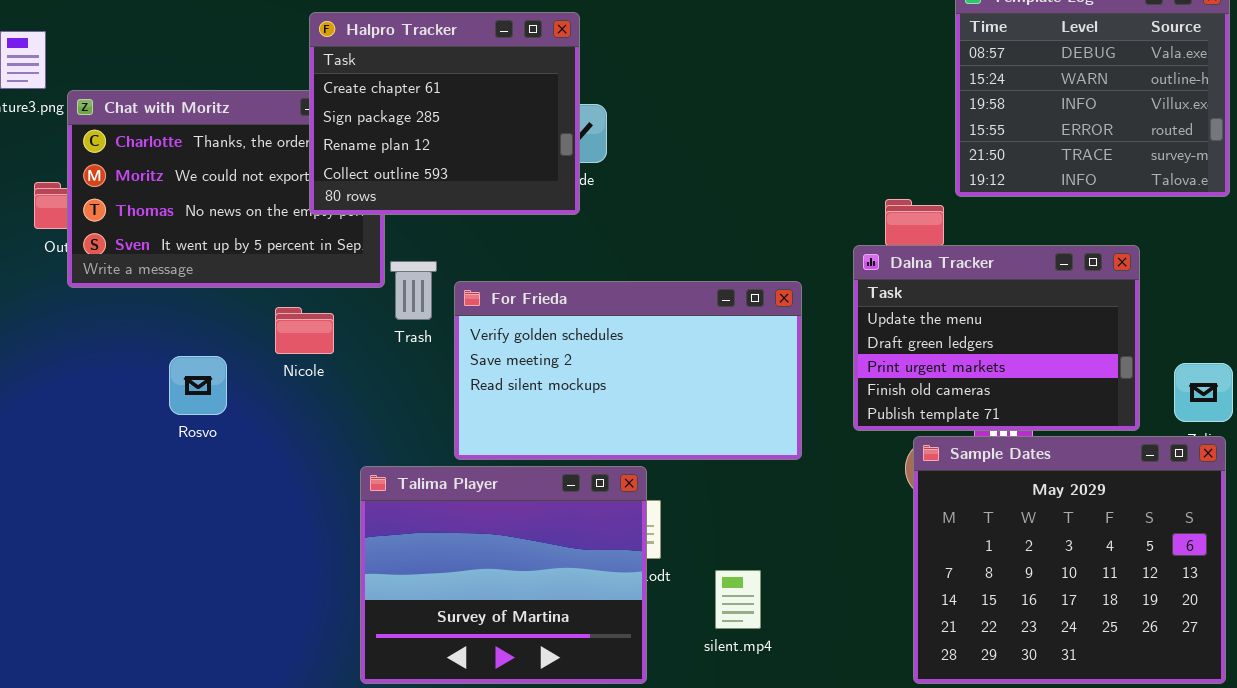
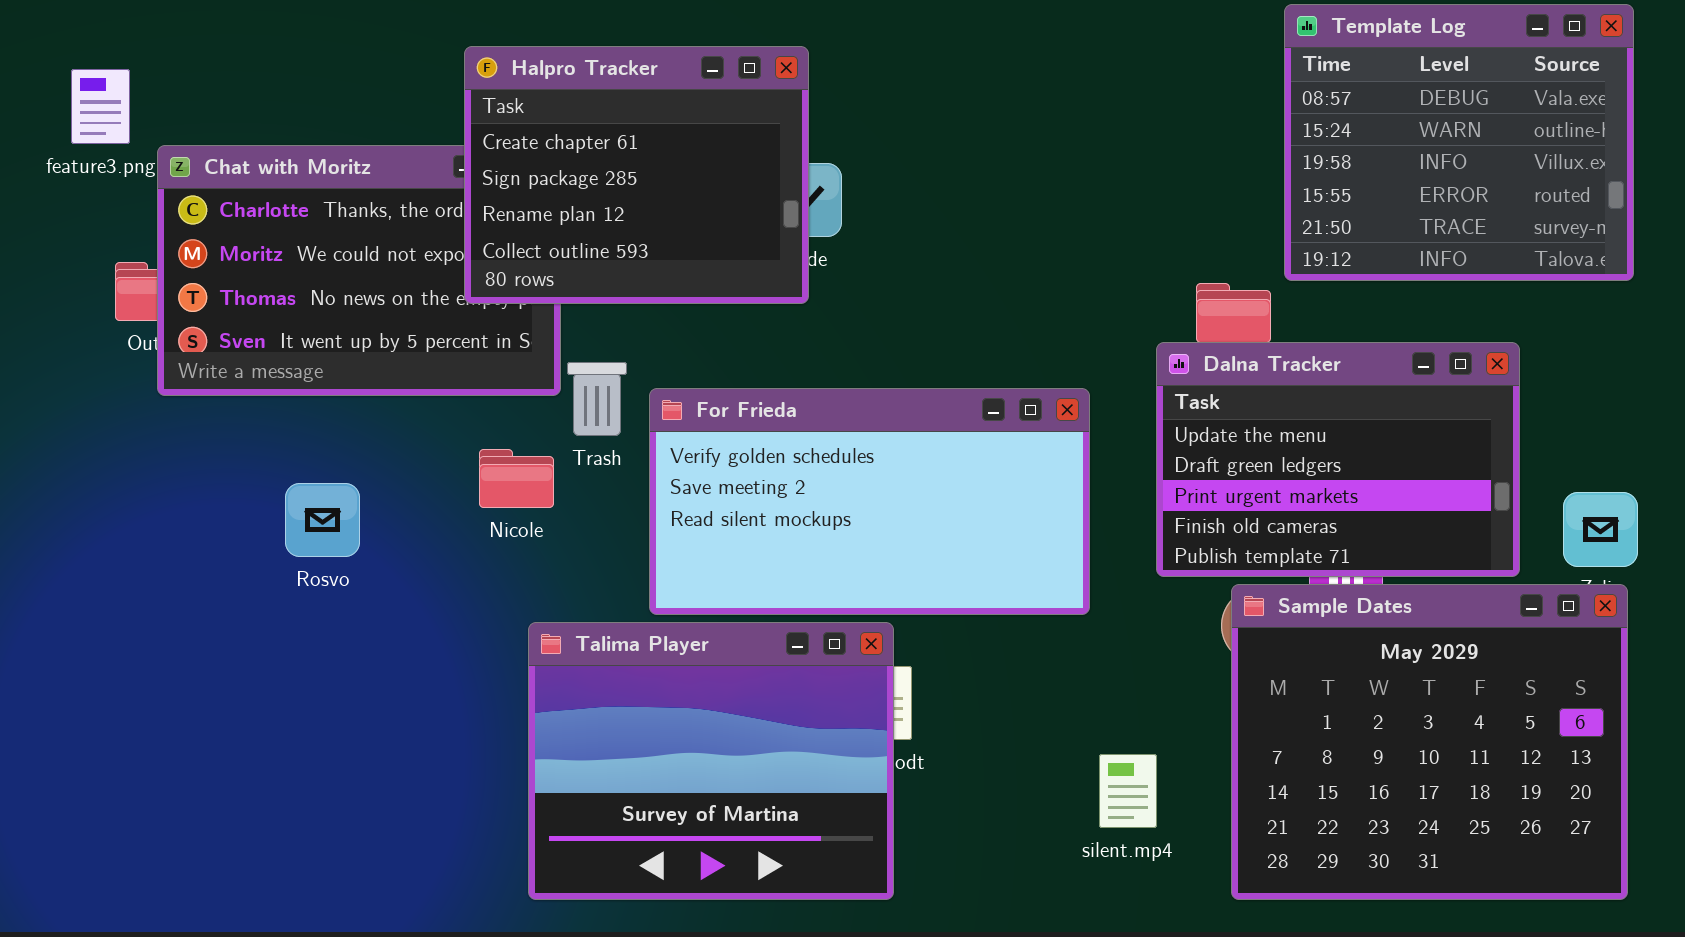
Nicole: [275,307,334,354] -> [479,449,554,508], moved
silent.mp4: [715,570,761,629] -> [1099,754,1157,828], moved

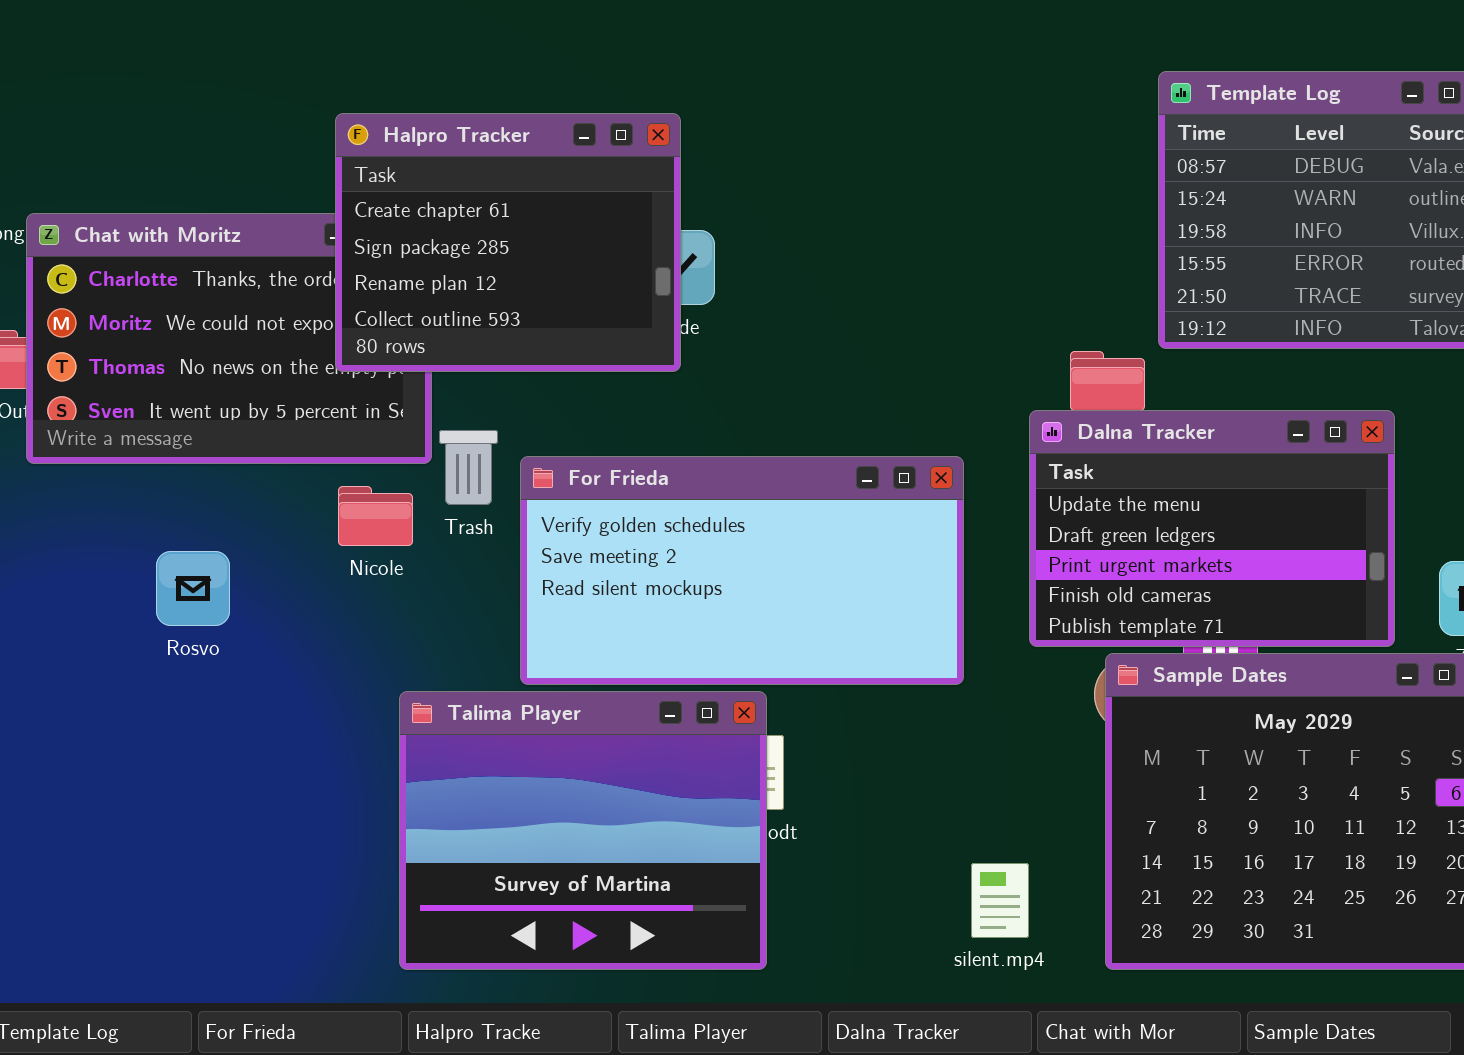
Nicole: [479,449,554,508] -> [338,486,413,546], moved
silent.mp4: [1099,754,1157,828] -> [971,863,1029,938], moved

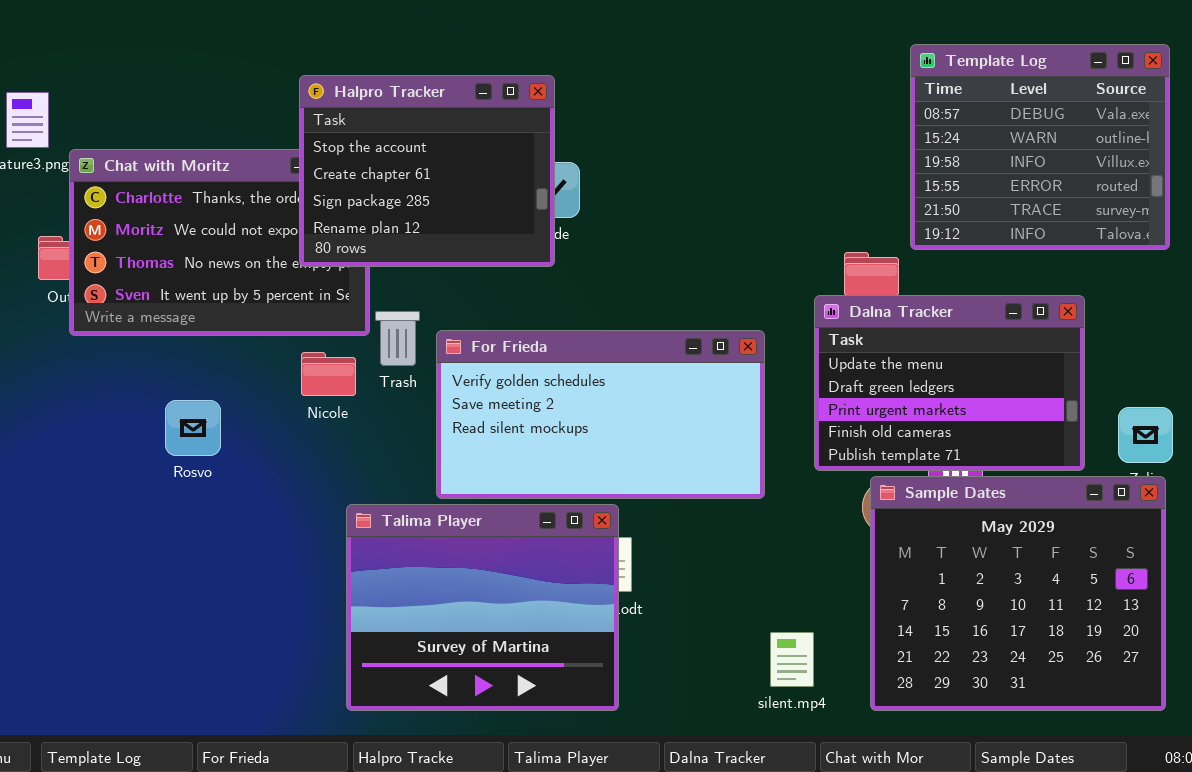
Halpro Tracker: [335,113,681,372] -> [299,75,555,267], scrolled up 1 row

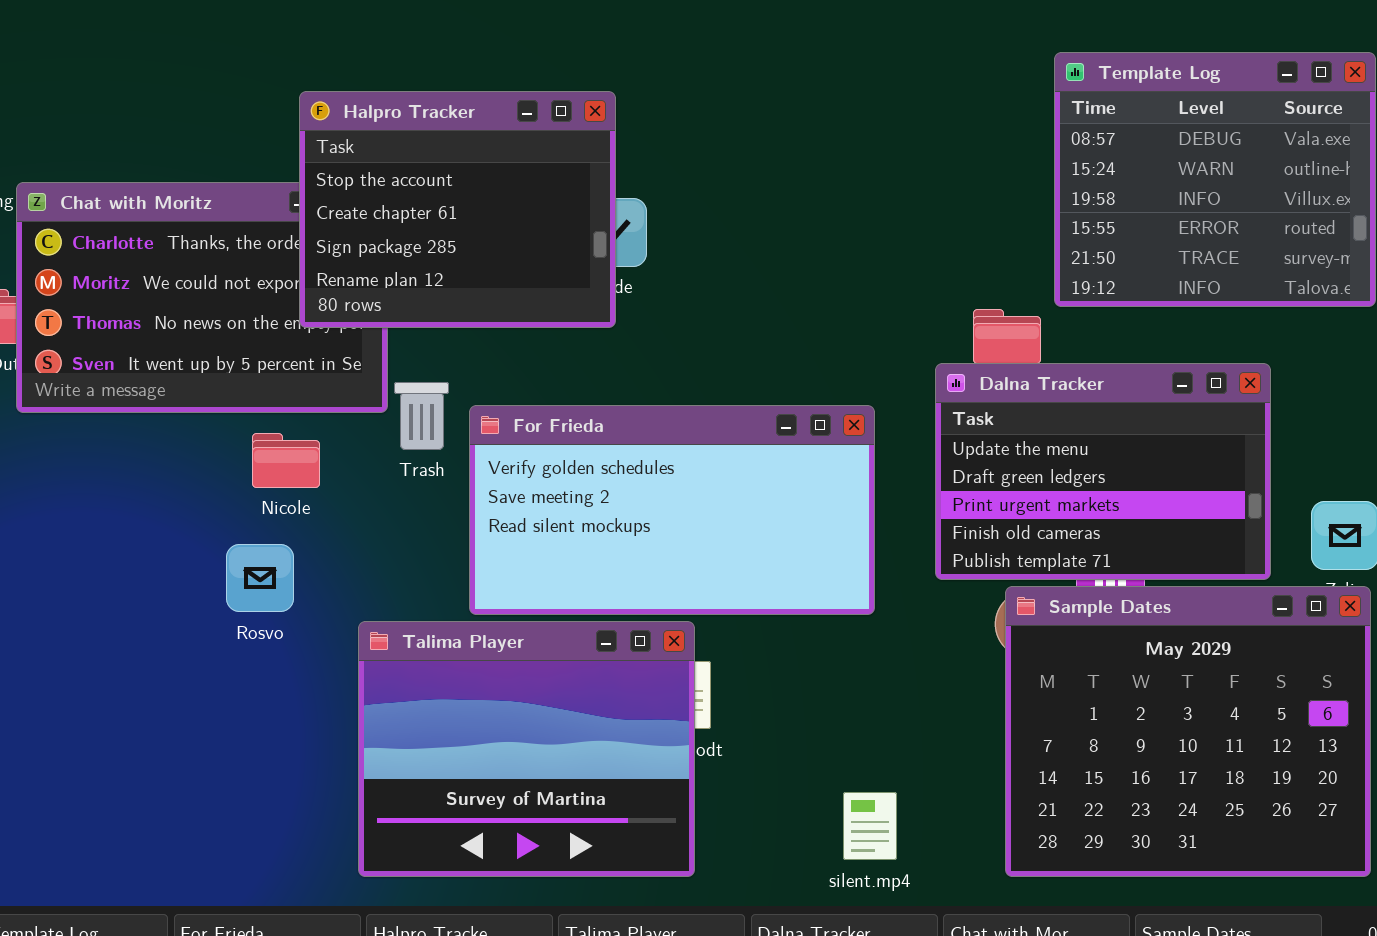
Nicole: [301,352,356,396] -> [252,433,320,488], moved
Rosvo: [165,400,221,456] -> [226,544,294,612], moved
silent.mp4: [770,632,814,687] -> [843,792,897,860], moved

